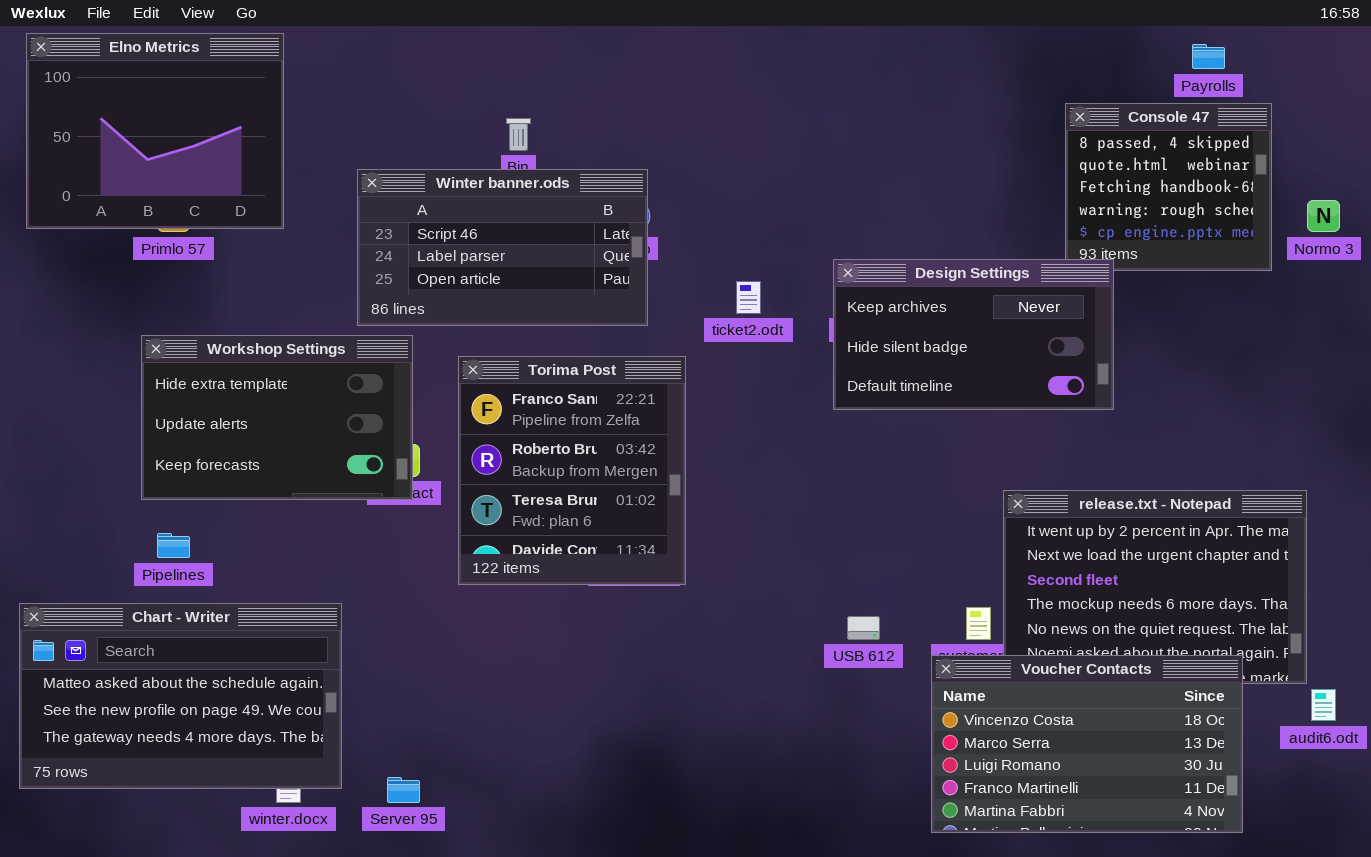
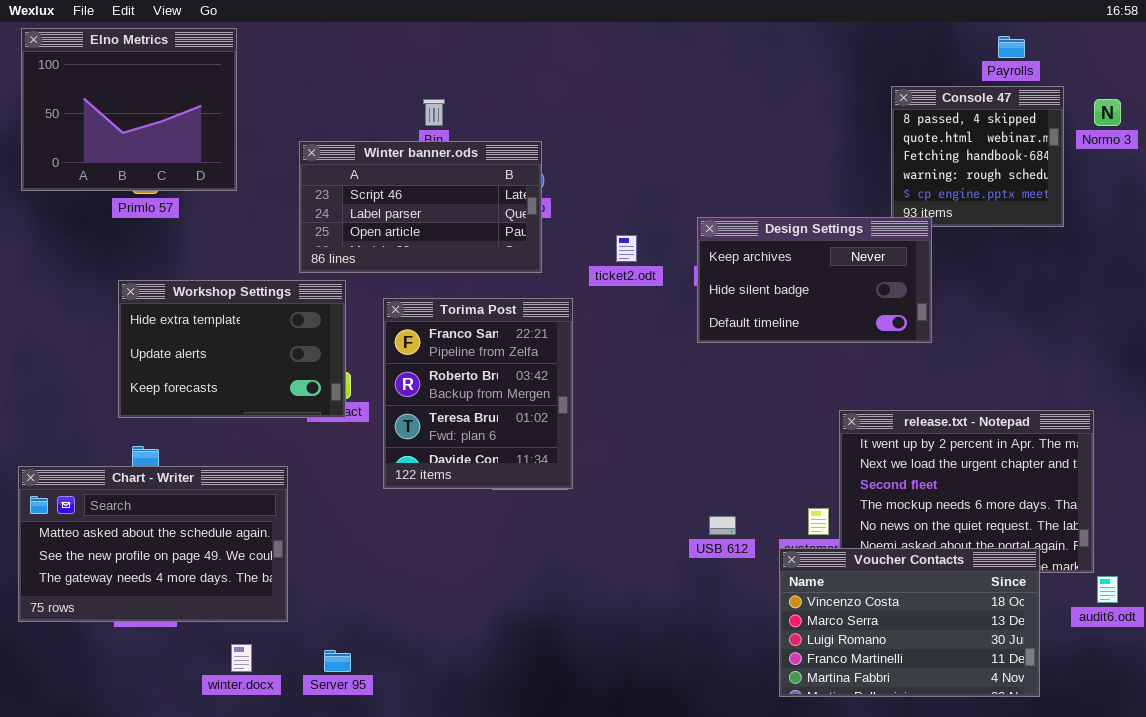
Normo 3: [1307,200,1340,232] -> [1094,99,1121,126], moved
Chart - Writer: [19,603,342,789] -> [18,466,288,622], moved

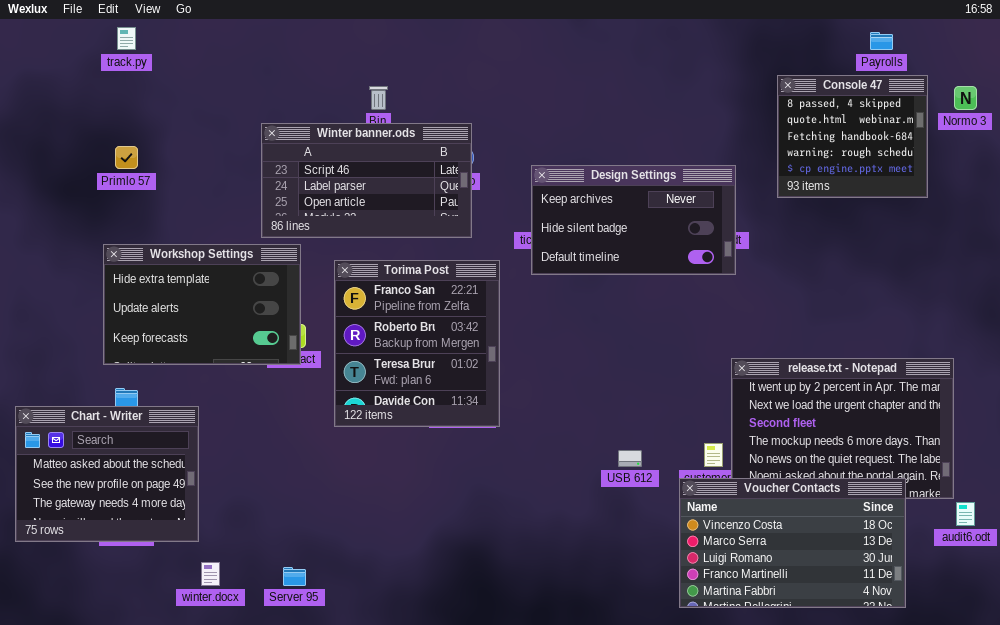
Elno Metrics: [21,28,237,191] -> none, closed
Design Settings: [697,217,932,343] -> [531,165,736,275], moved
Chart - Writer: [18,466,288,622] -> [15,406,199,542], resized

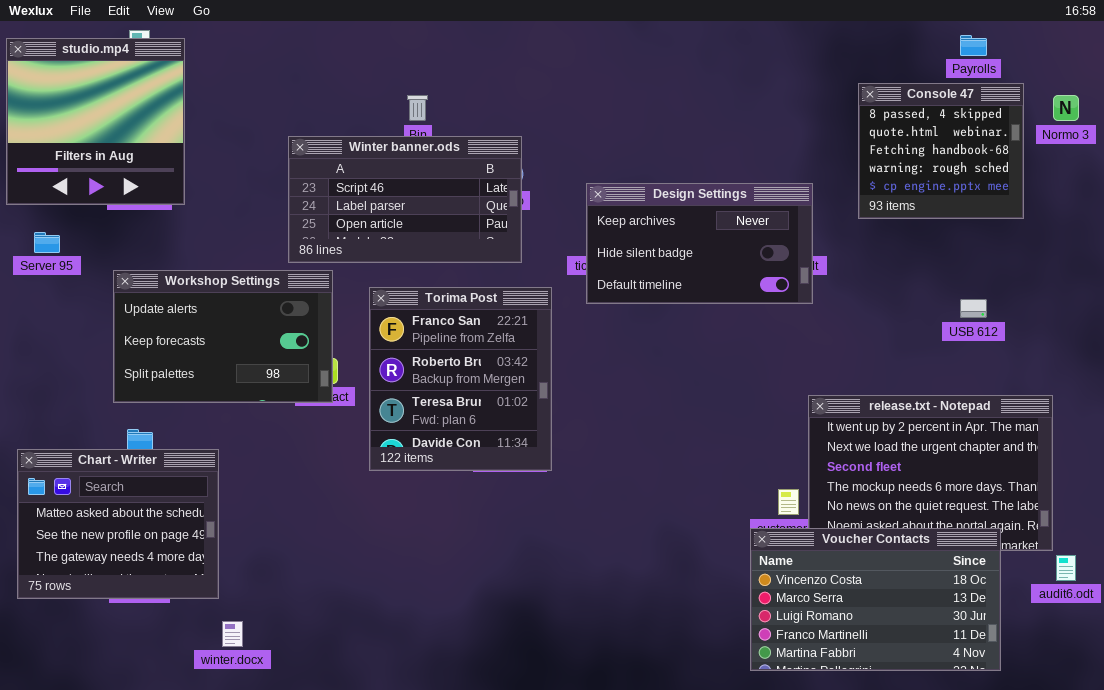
studio.mp4: none -> [6,38,185,205], opened
Workshop Settings: [103,244,301,365] -> [113,270,333,403], scrolled down 1 row
USB 612: [618,450,642,467] -> [960,299,987,318], moved
Server 95: [283,567,306,586] -> [34,232,60,253], moved

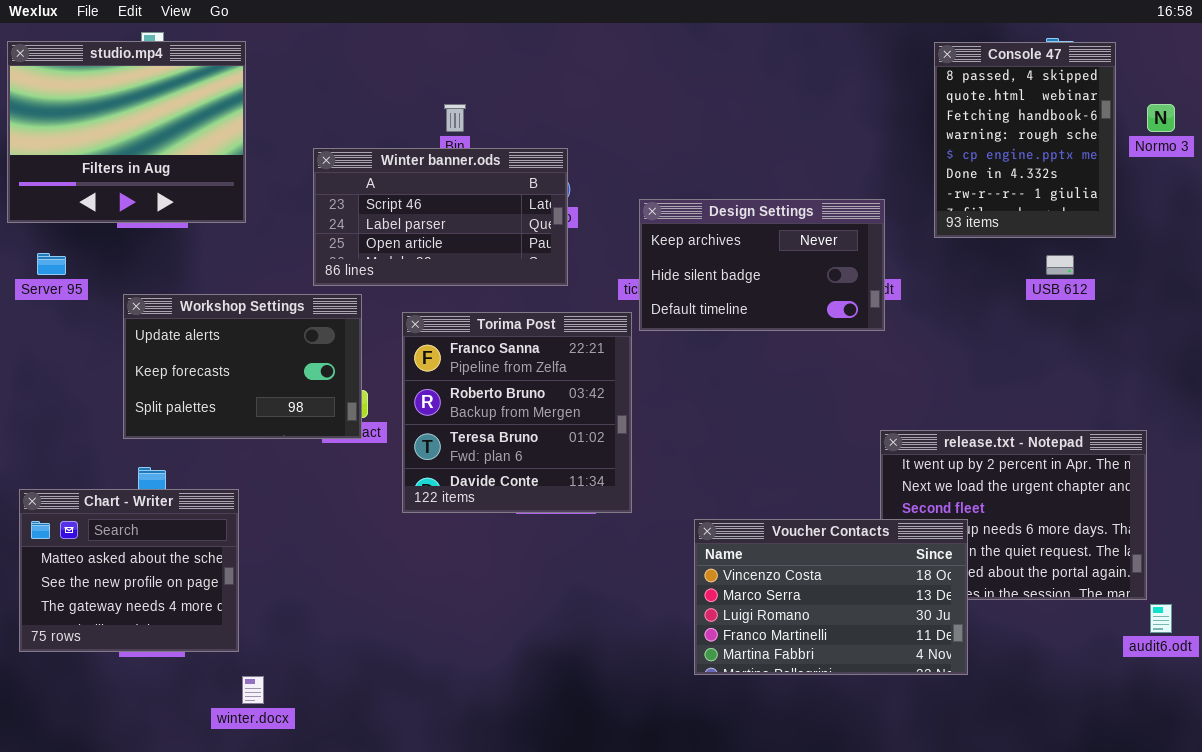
studio.mp4: [6,38,185,205] -> [7,41,246,223], resized
Console 47: [858,83,1024,219] -> [934,42,1116,238], resized
Torima Post: [369,287,552,471] -> [402,312,632,513], resized
USB 612: [960,299,987,318] -> [1046,255,1074,275], moved
Voucher Contacts: [750,528,1001,671] -> [694,519,968,675], moved

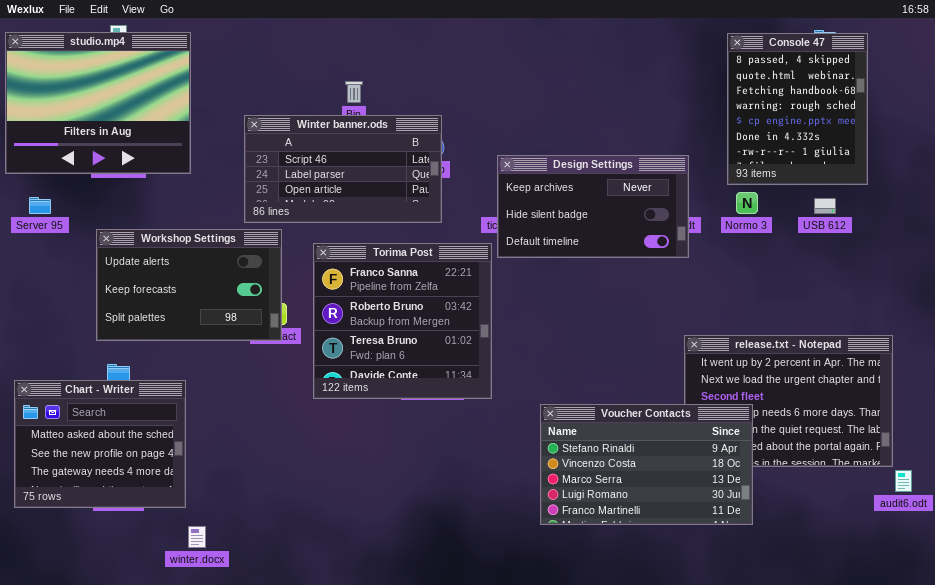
Normo 3: [1147,104,1175,132] -> [736,192,758,214], moved
Voucher Contacts: [694,519,968,675] -> [540,404,753,525], scrolled up 1 row

